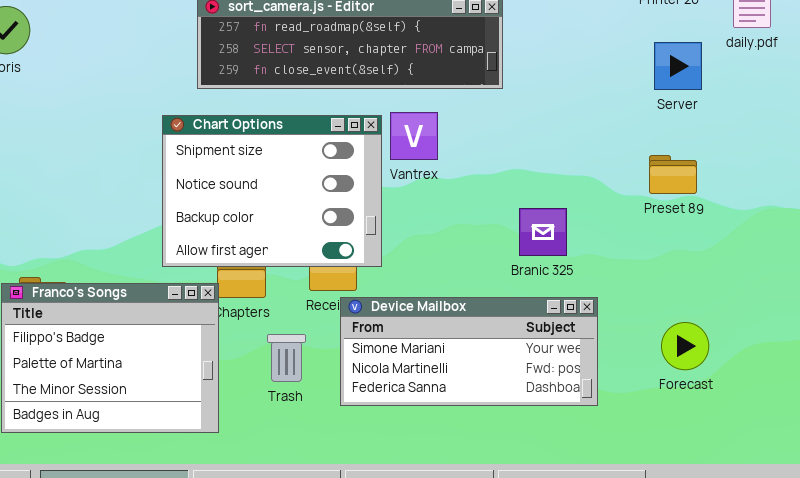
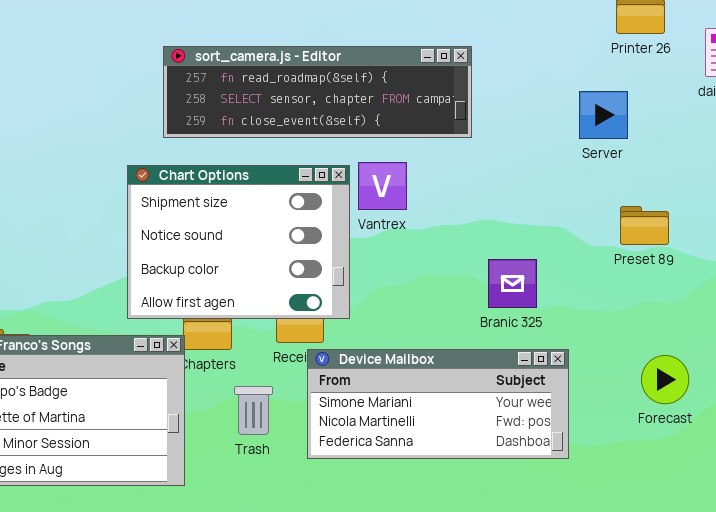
Server: [654,42,702,90] -> [579,91,628,139], moved
Forecast: [661,322,709,370] -> [641,355,689,404], moved

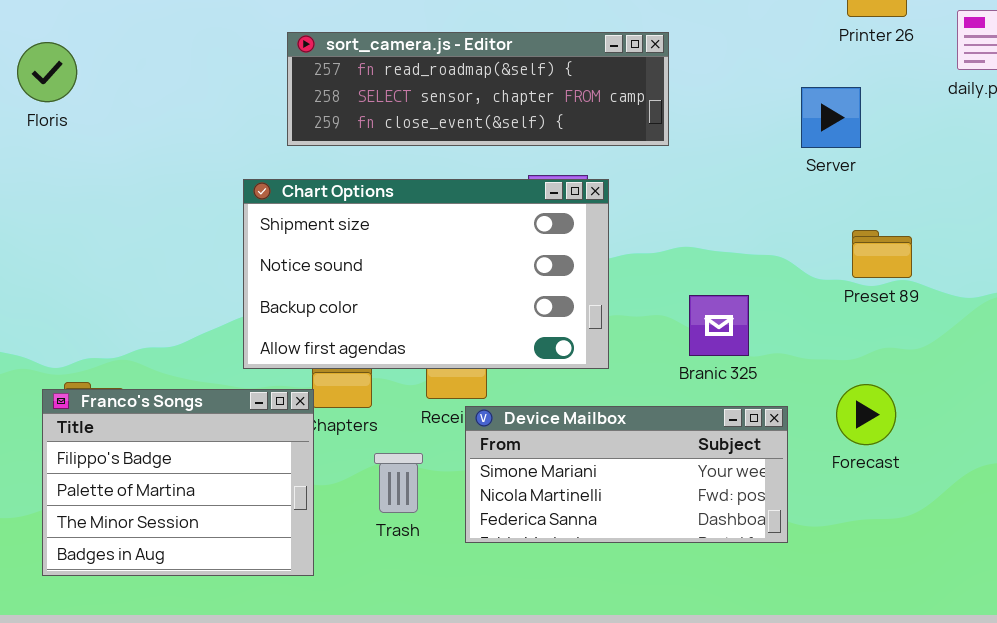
Chart Options: [127,165,350,319] -> [243,179,609,369], resized
Forecast: [641,355,689,404] -> [836,384,896,445], moved

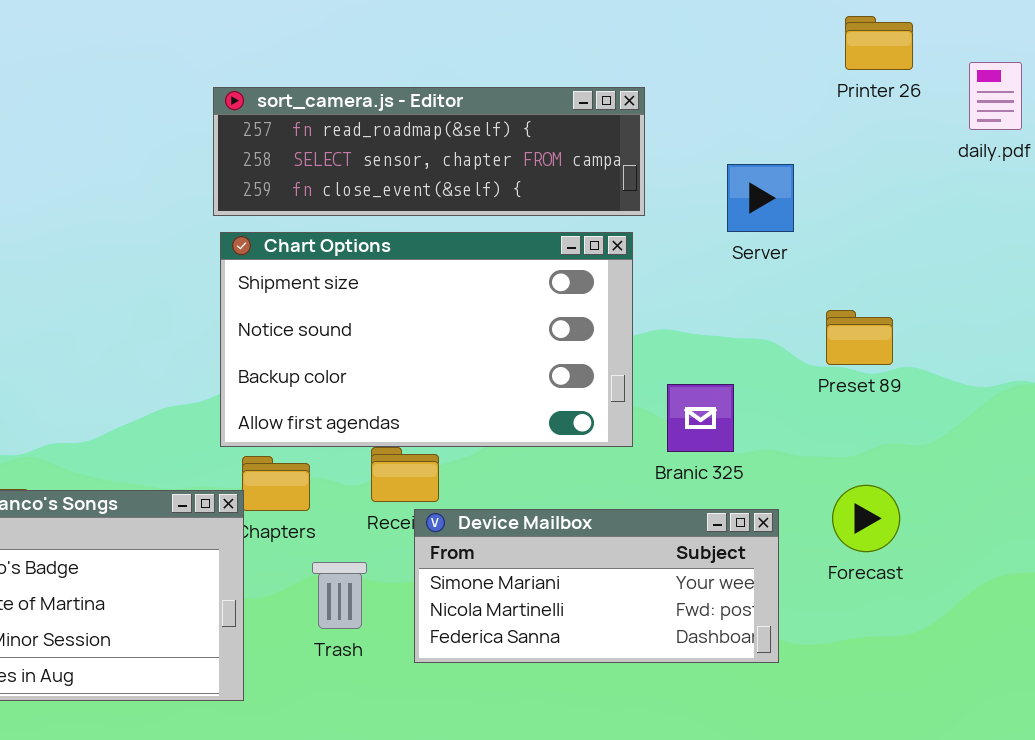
Server: [801,87,861,148] -> [727,164,794,232], moved
Chart Options: [243,179,609,369] -> [220,232,633,447], moved
Preset 89: [852,230,912,278] -> [826,310,893,365], moved

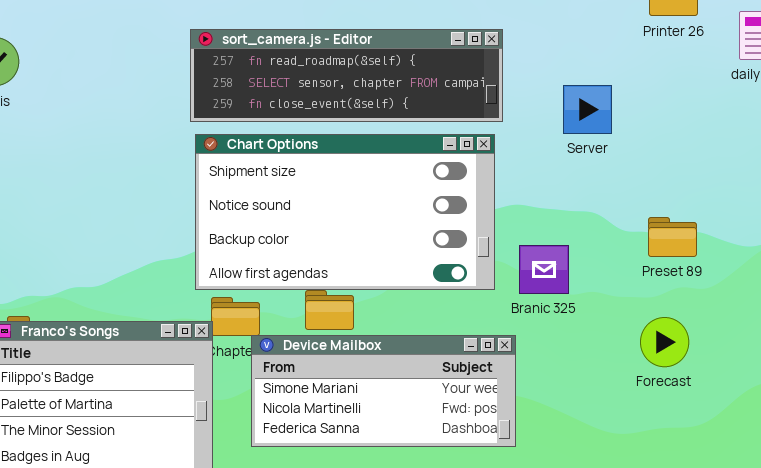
Preset 89: [826,310,893,365] -> [648,217,697,257], moved
Device Mailbox: [414,509,779,663] -> [251,335,516,447], moved

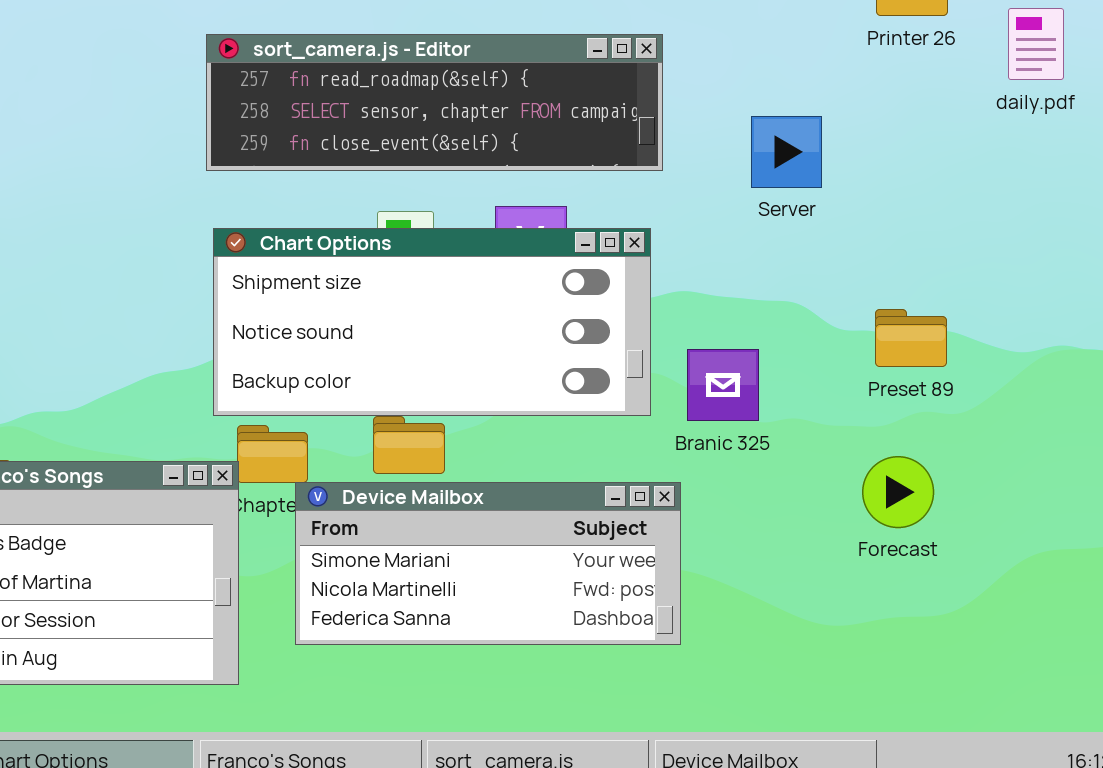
Chart Options: [195,134,495,290] -> [213,228,651,416], resized

